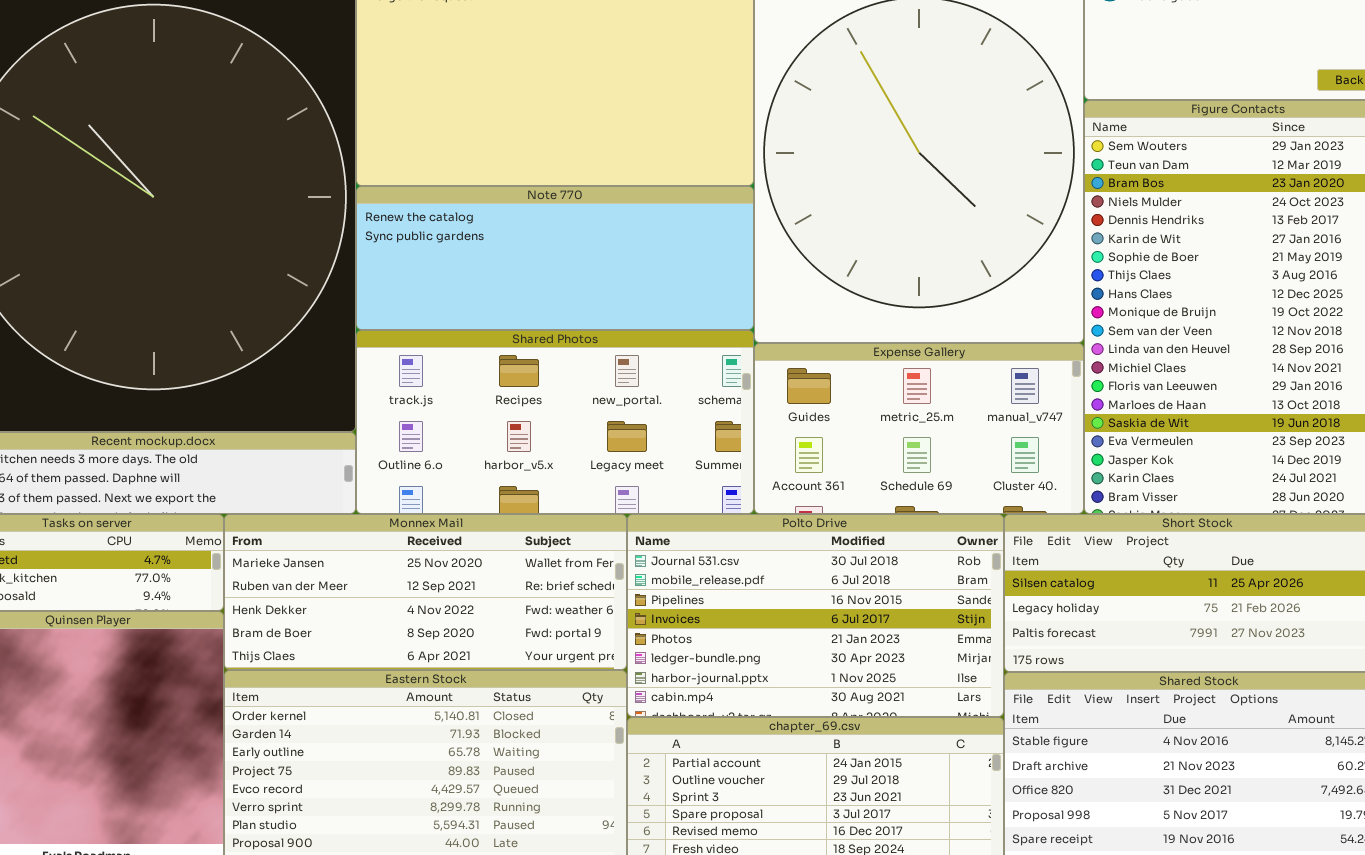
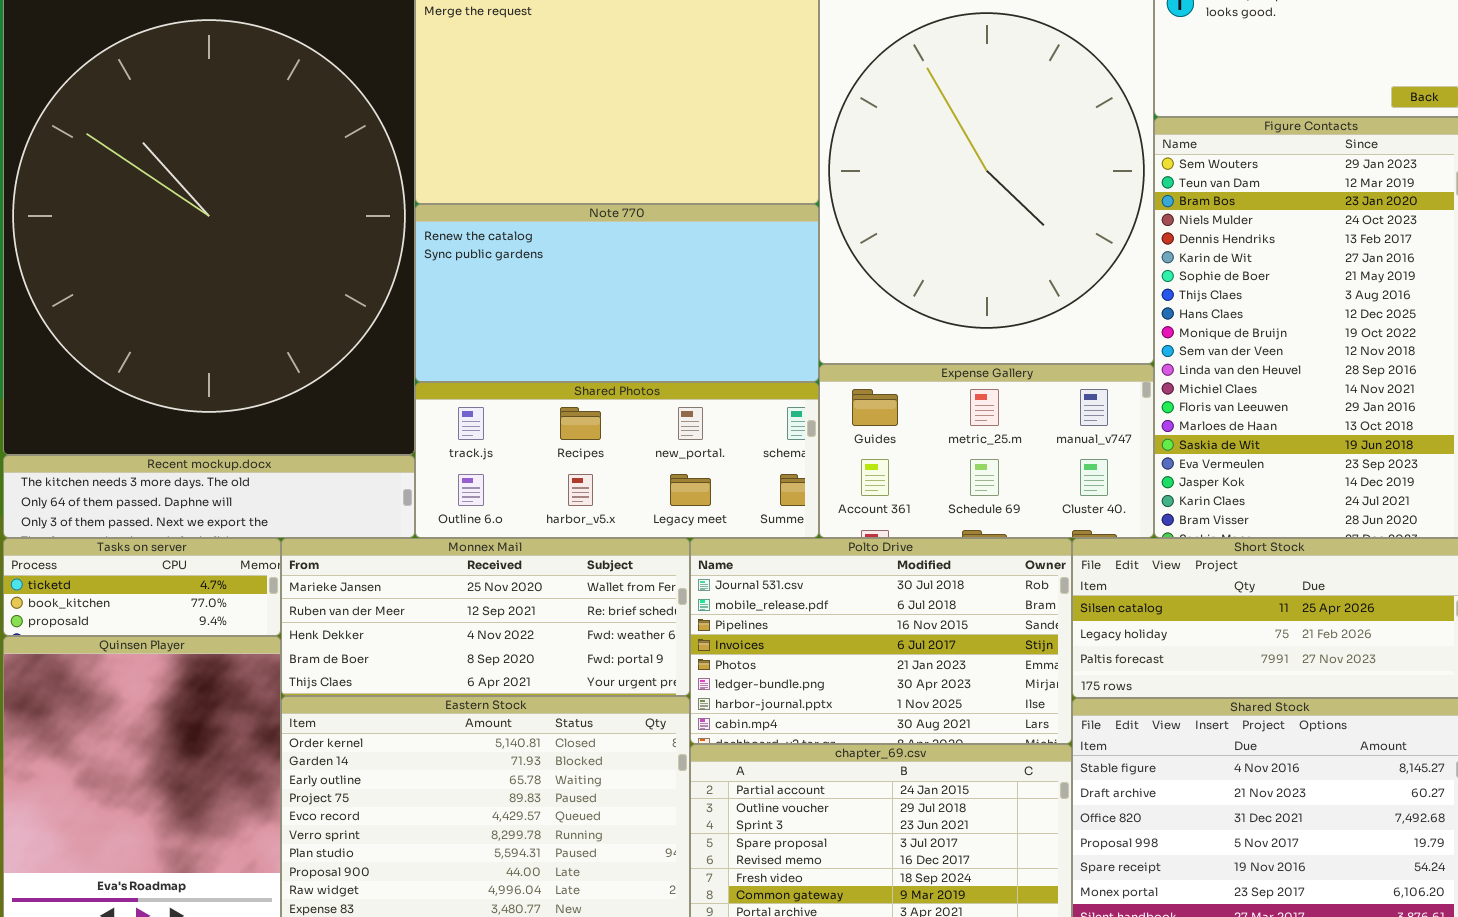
Note 770: [356,186,754,330] -> [415,204,819,382], resized
Shared Photos: [356,330,754,514] -> [415,382,819,538], resized

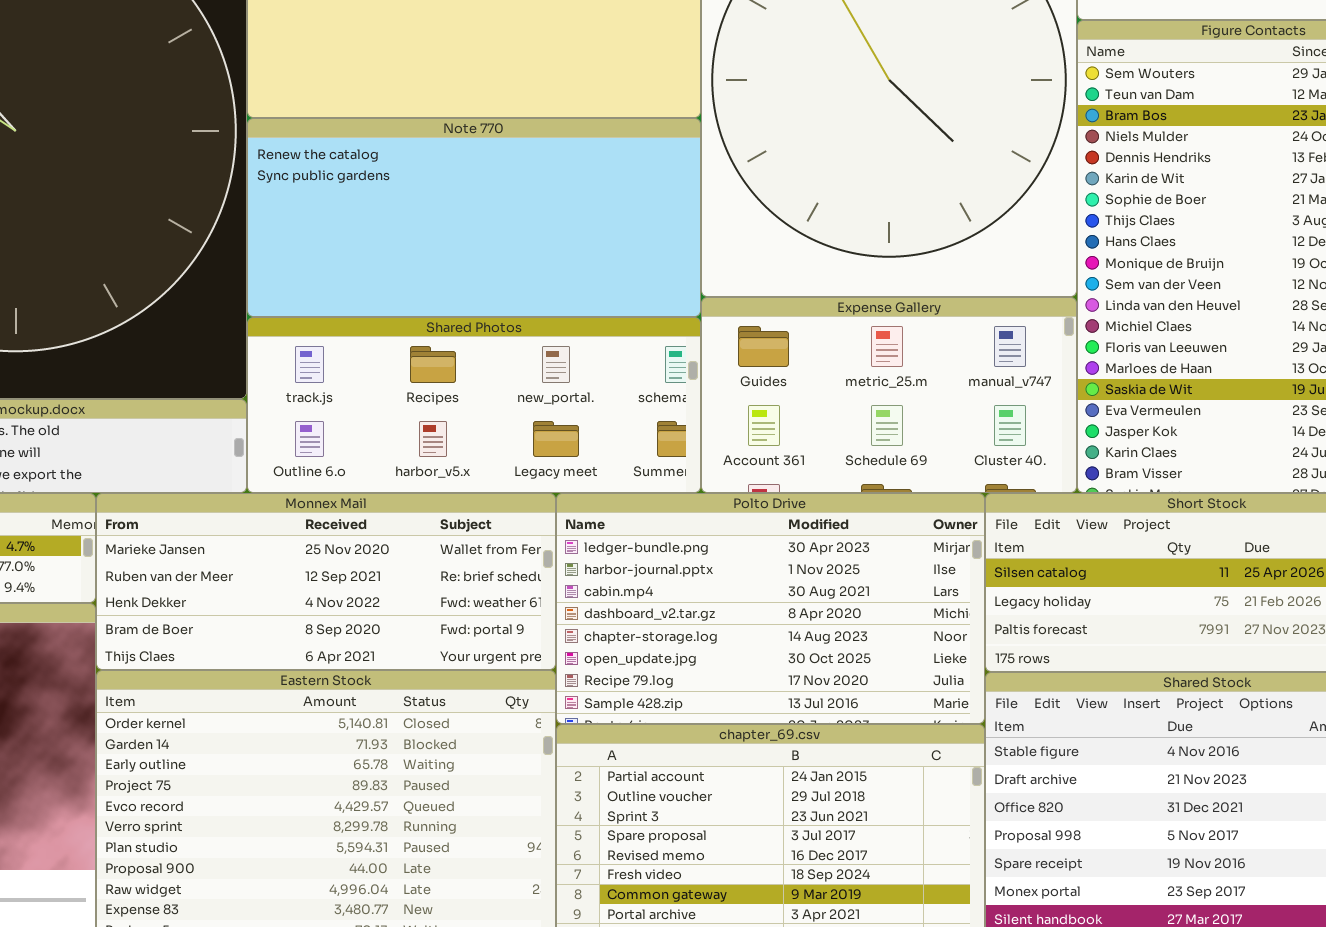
Polto Drive: [690,538,1072,744] -> [556,493,985,724], scrolled down 5 rows

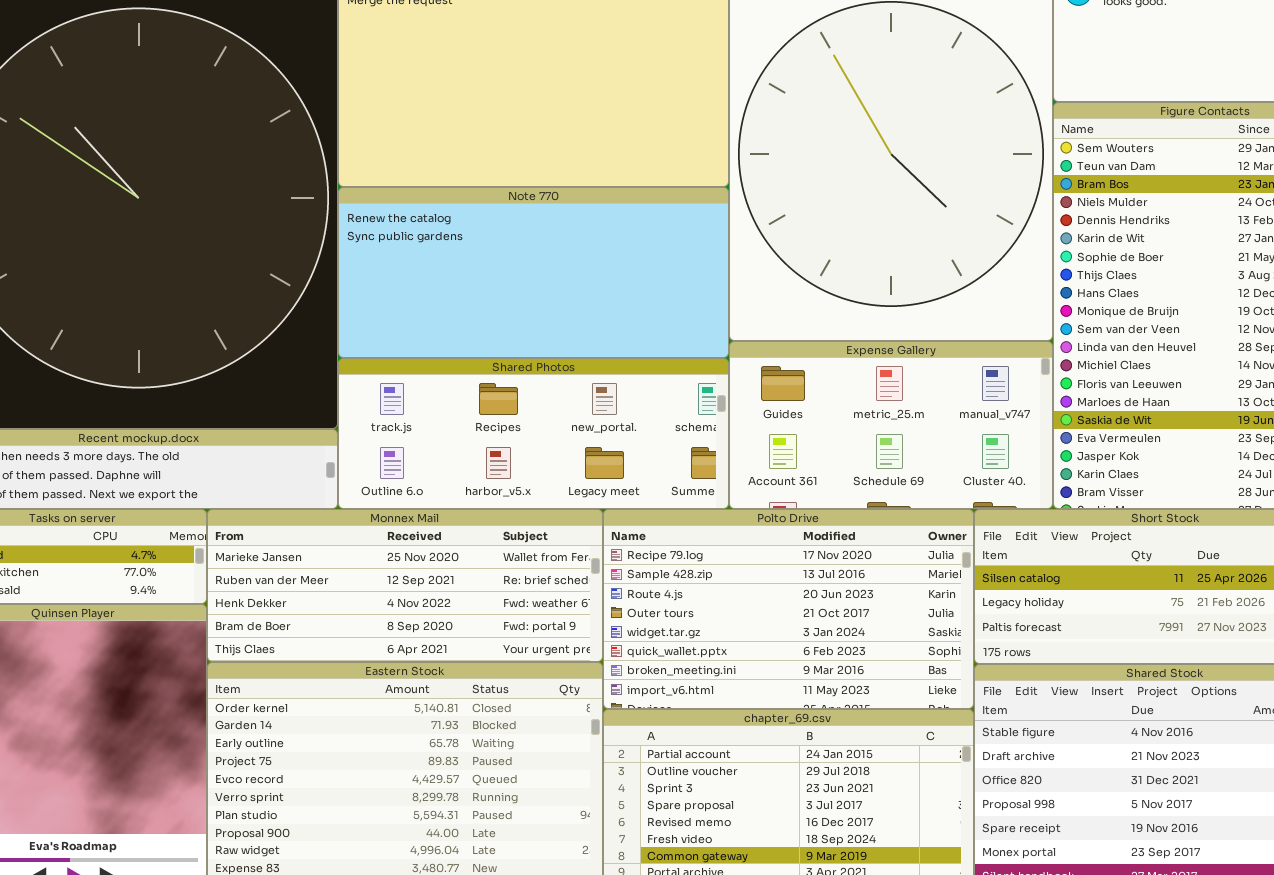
Polto Drive: [556,493,985,724] -> [603,509,974,709], scrolled down 6 rows

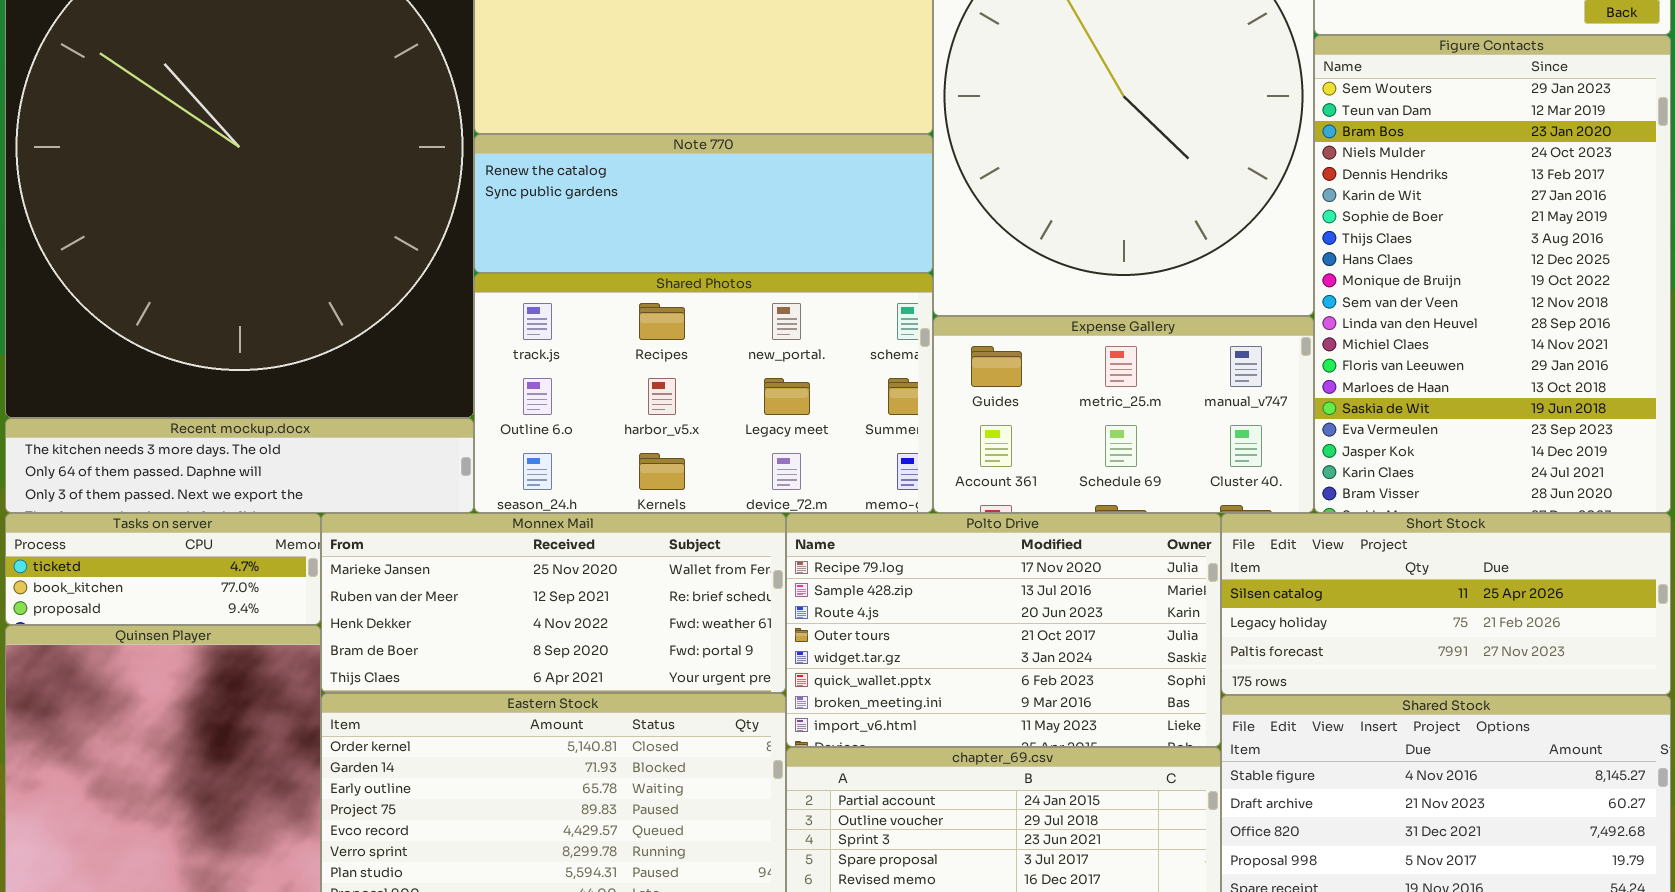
Note 770: [338,187,729,358] -> [474,134,933,273], resized
Shared Photos: [338,358,729,509] -> [474,273,933,513], resized

